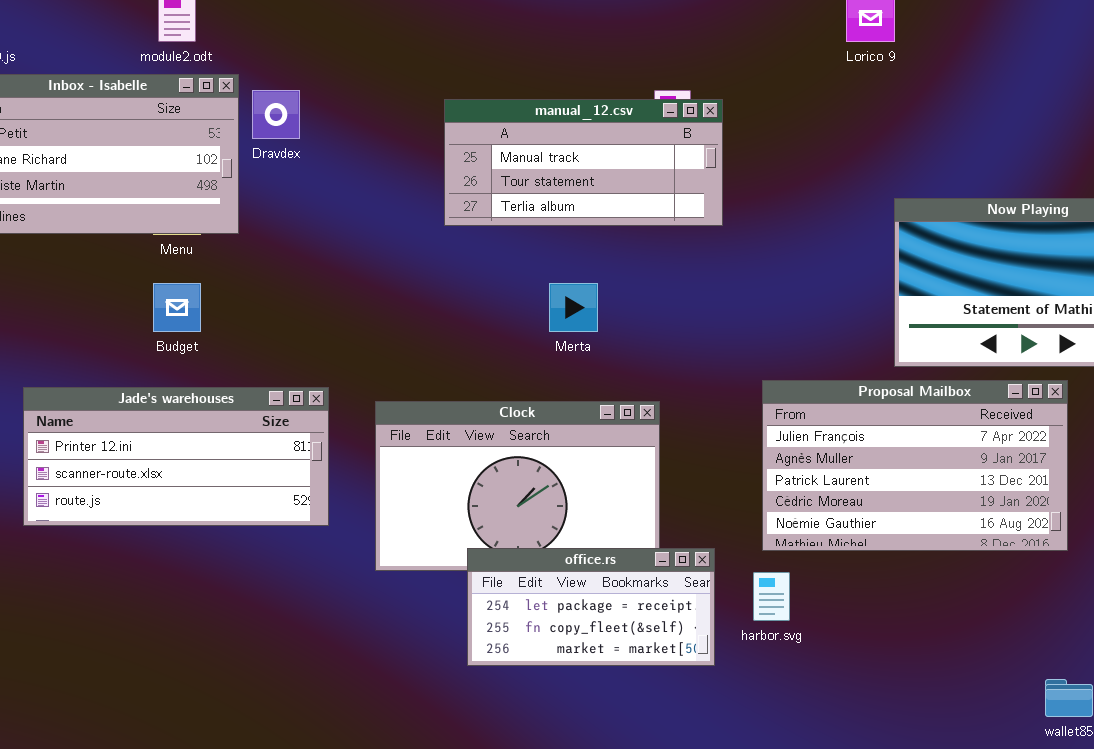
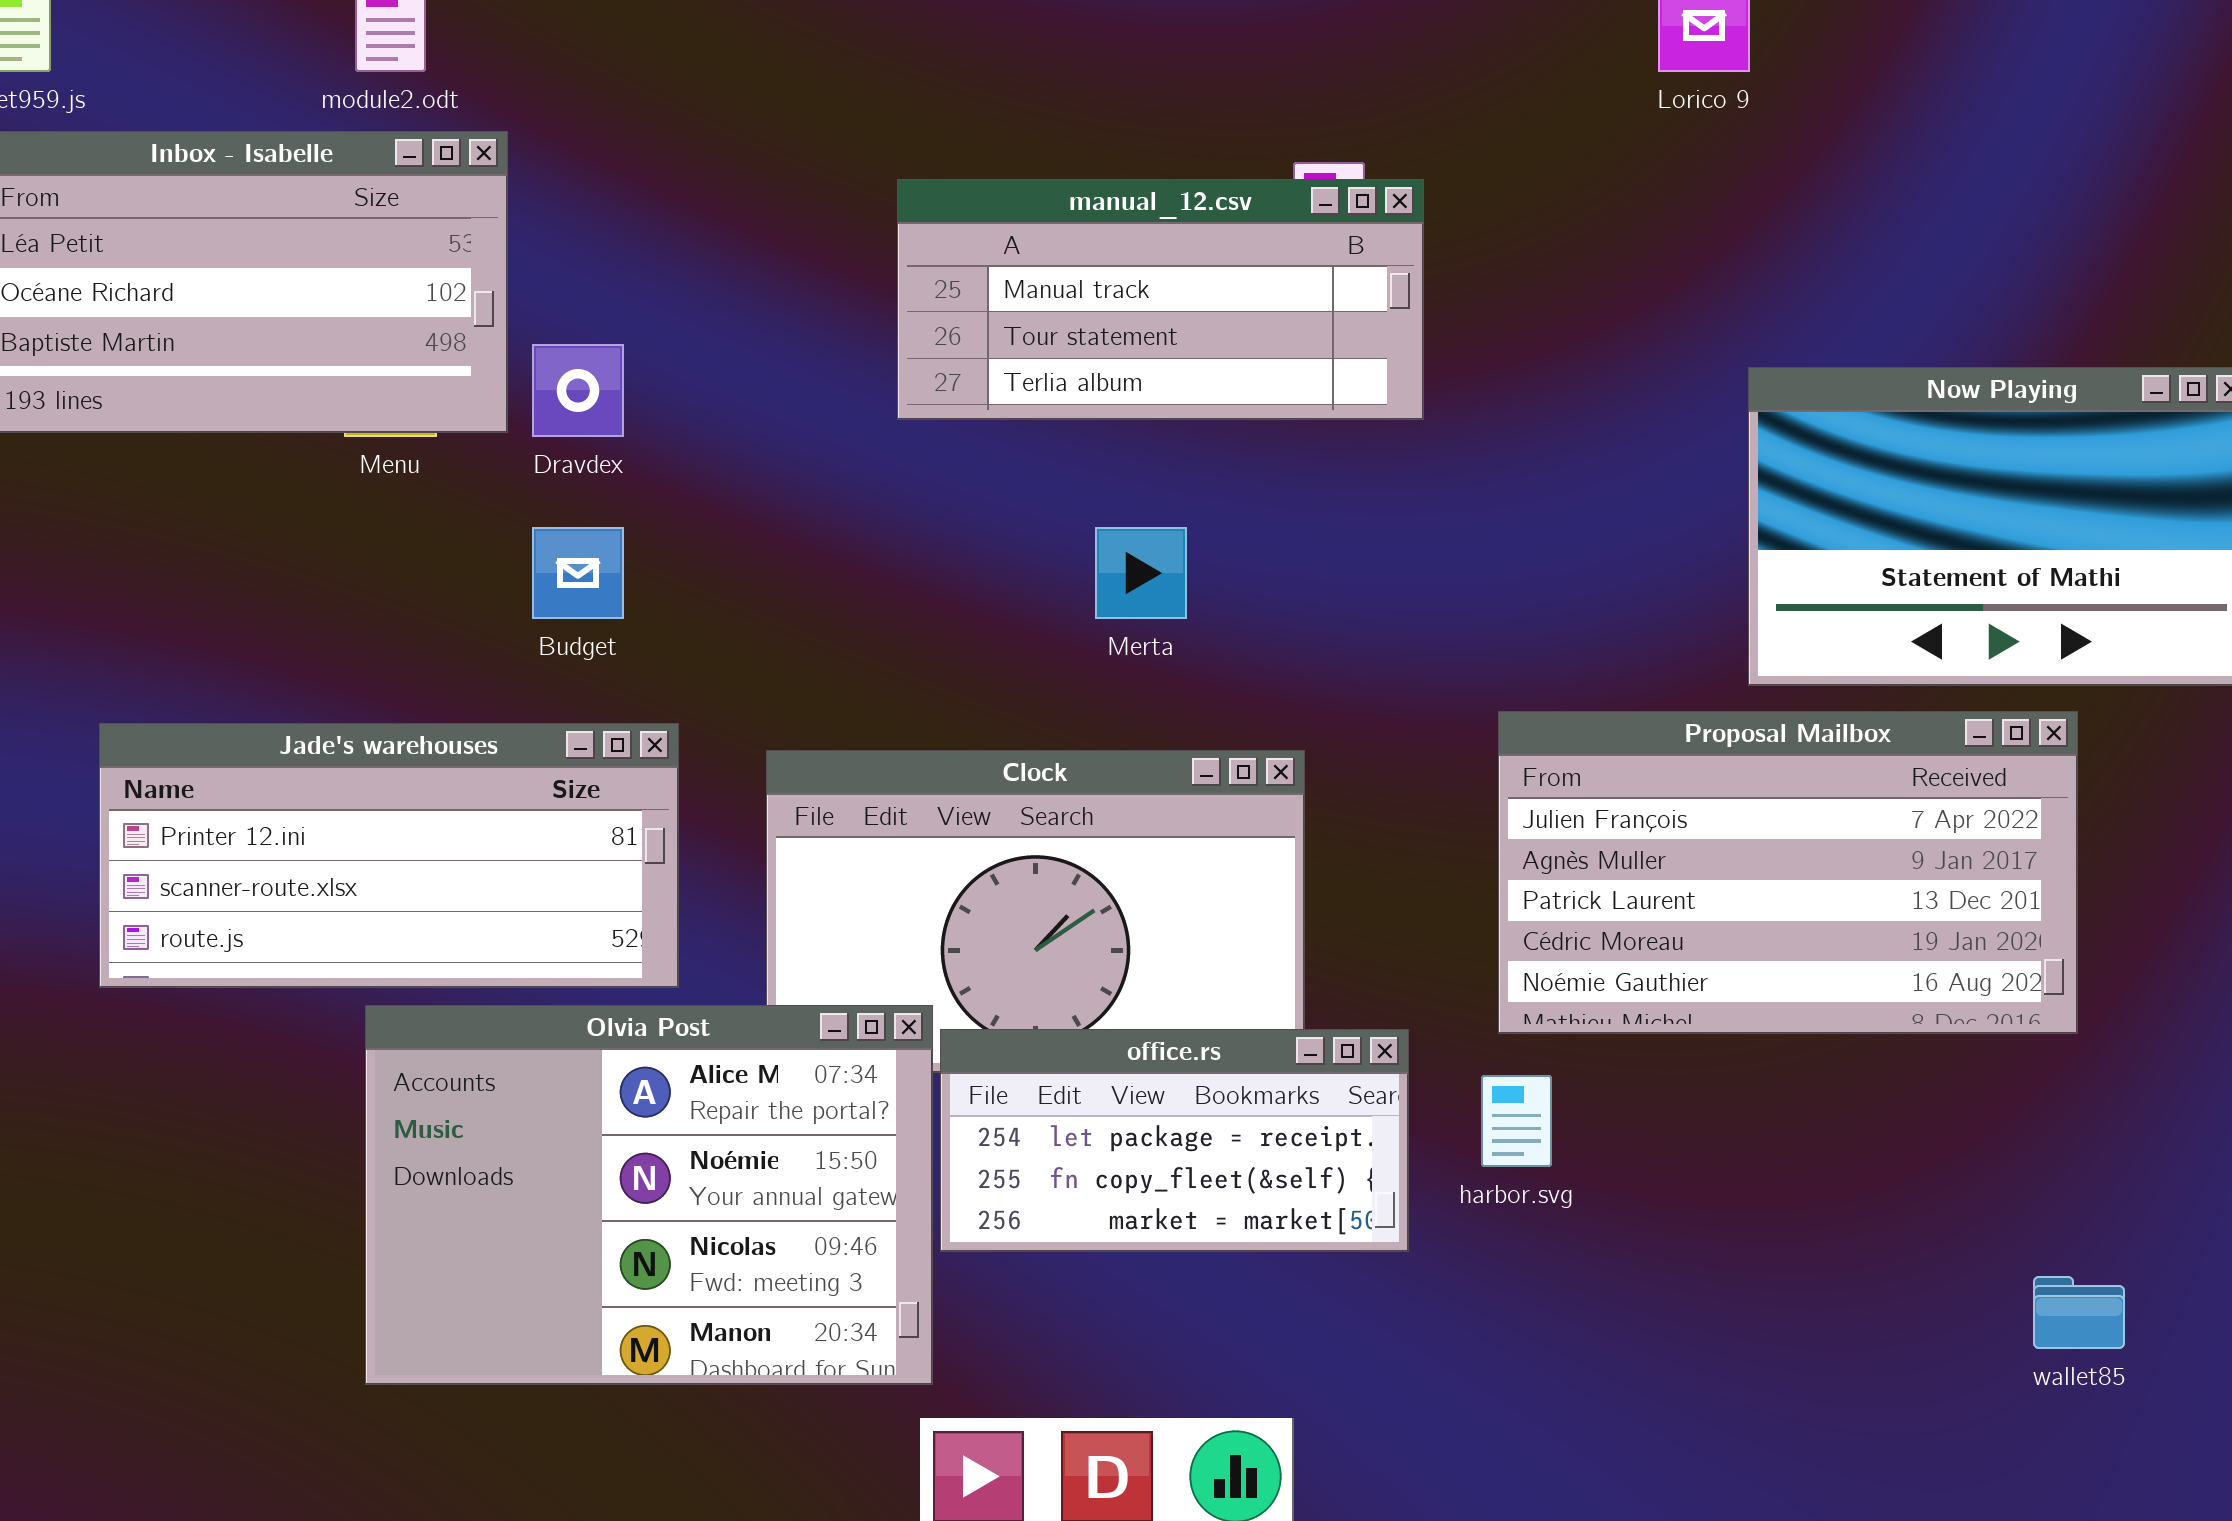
Dravdex: [252,90,300,139] -> [532,344,624,437], moved
Budget: [153,283,201,332] -> [532,527,624,619], moved
Olvia Post: none -> [365,1005,933,1385], opened

